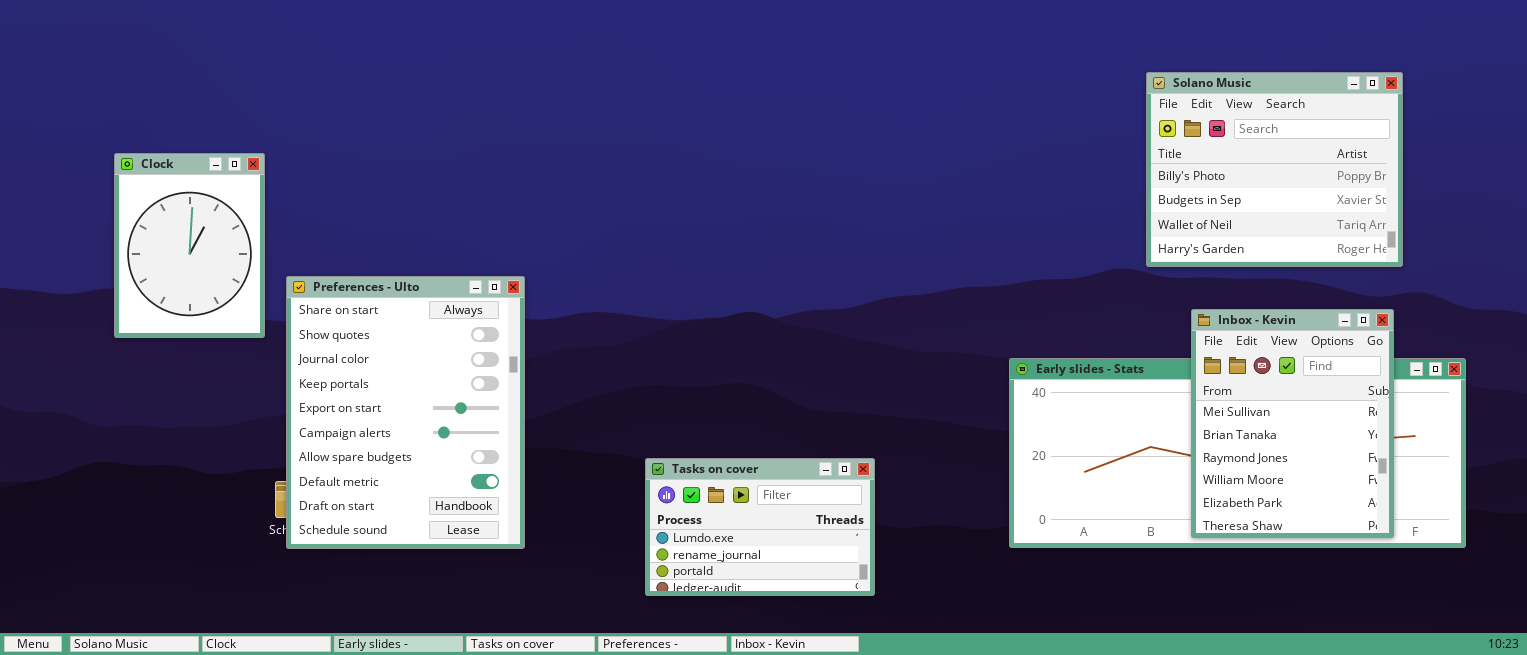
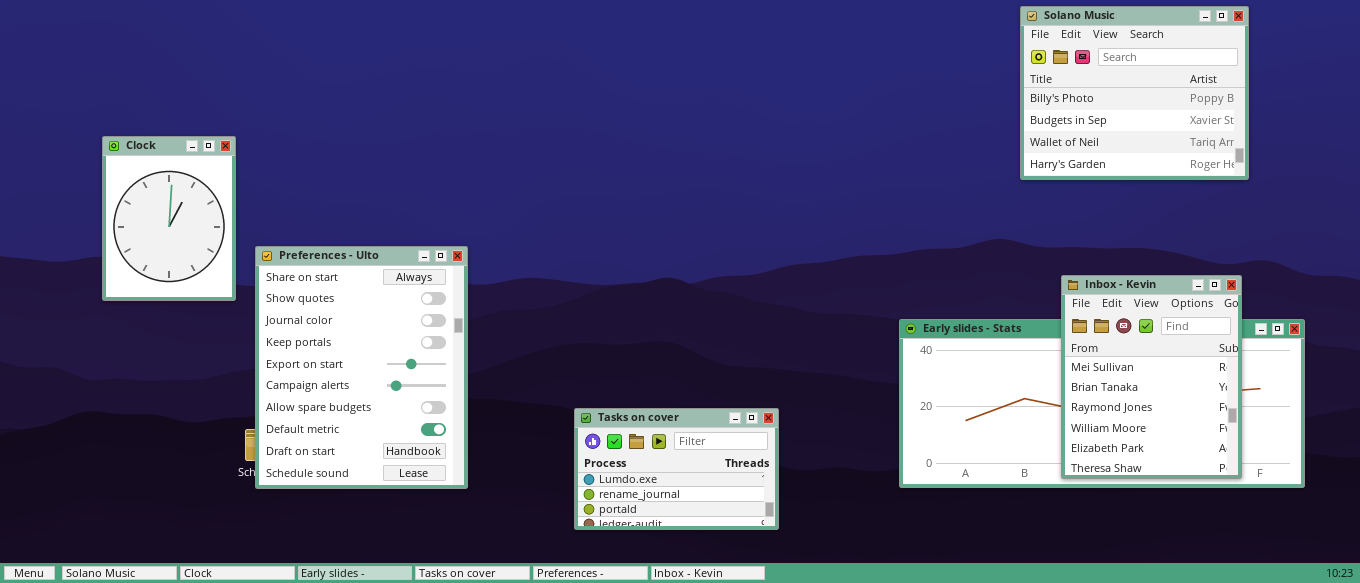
Solano Music: [1146,72,1403,267] -> [1020,6,1249,180], moved

